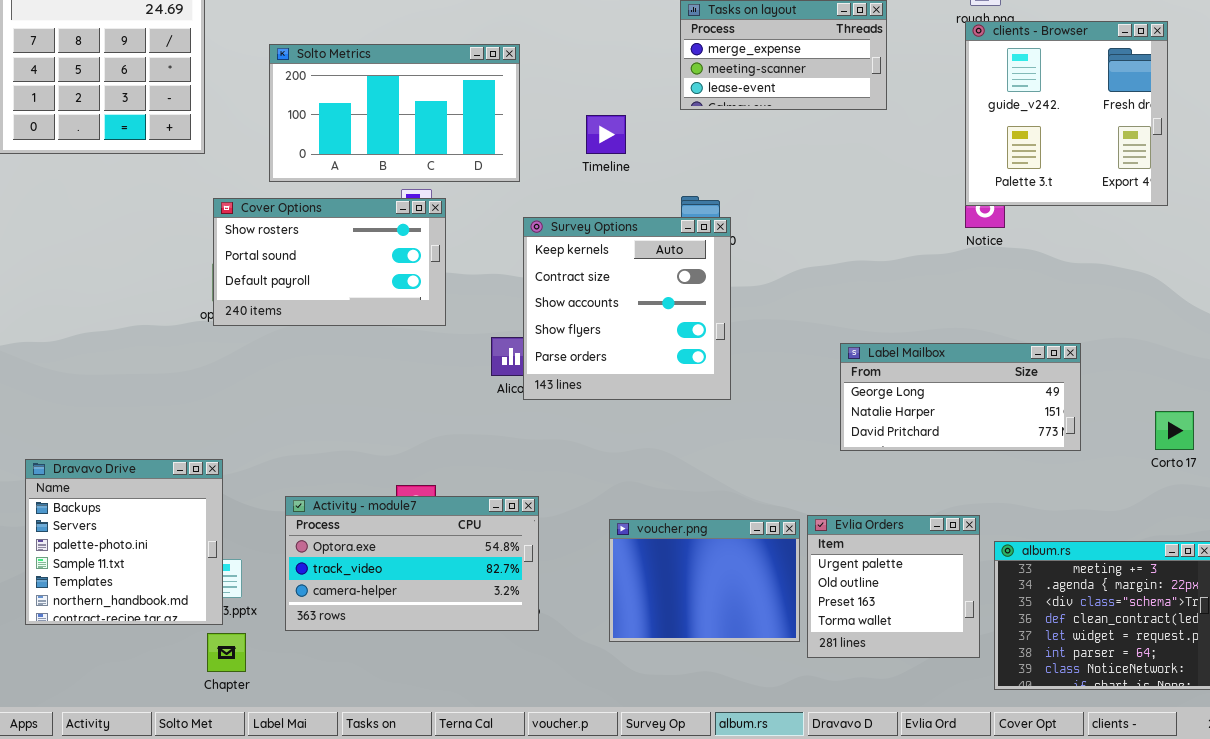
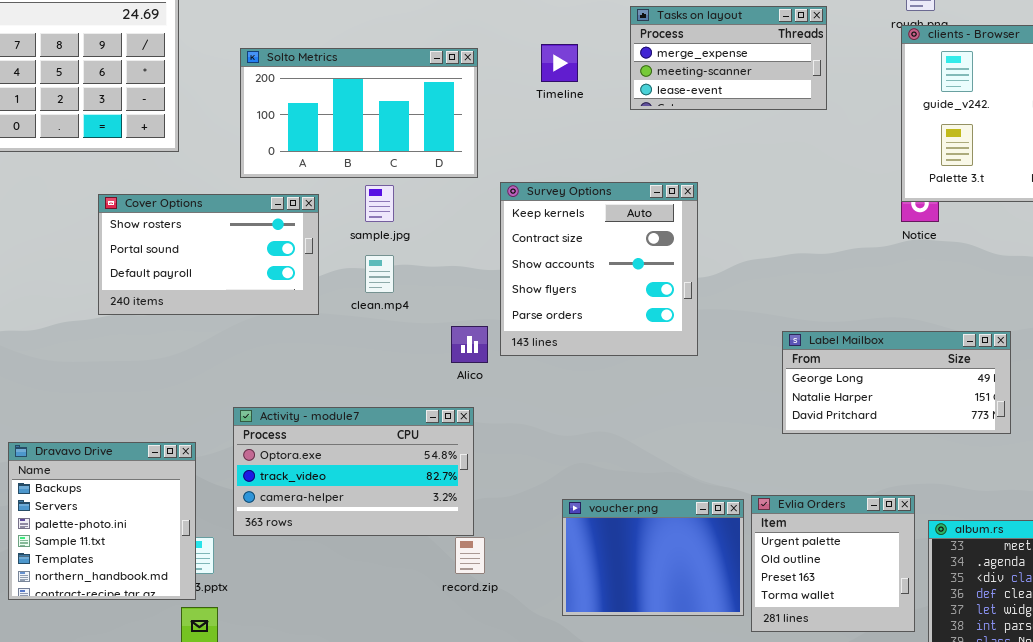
Timeline: [586,115,626,154] -> [541,44,578,82], moved
Cover Options: [213,198,446,326] -> [98,194,319,315], moved
Survey Options: [523,217,731,400] -> [500,182,698,356], moved
Activity - module7: [285,496,539,631] -> [233,407,474,536], moved

